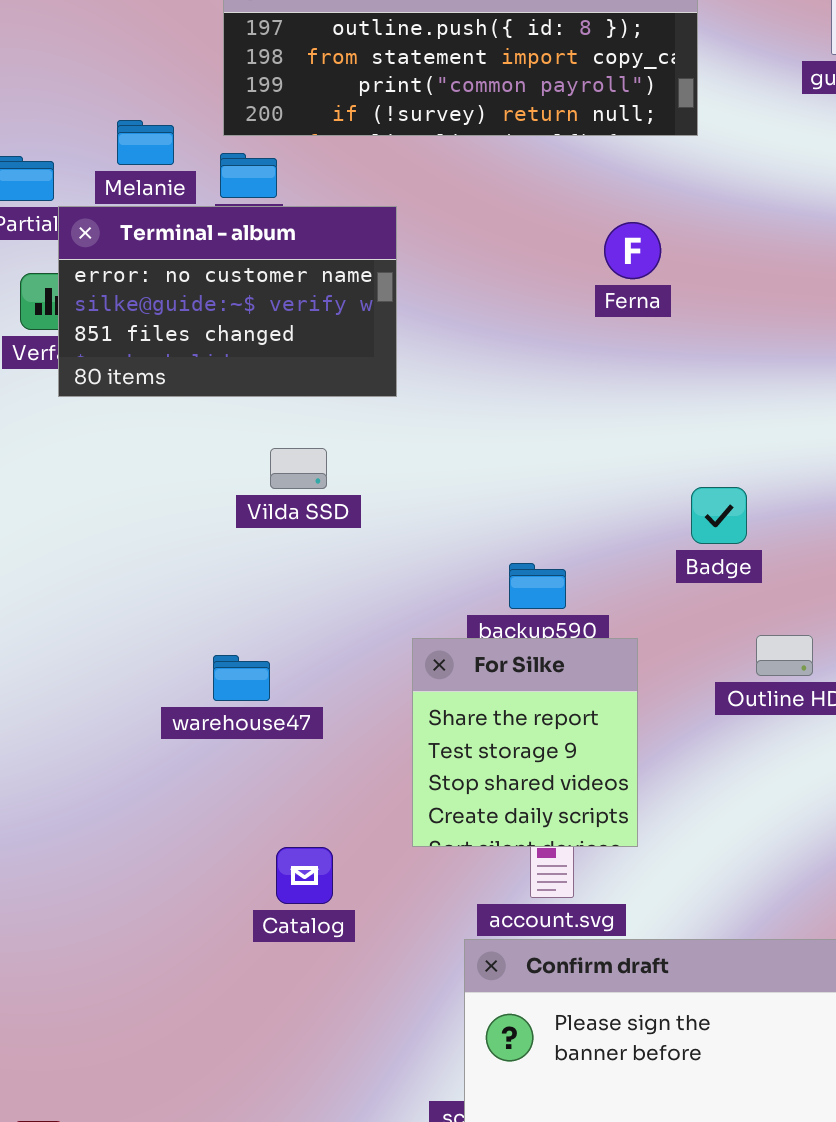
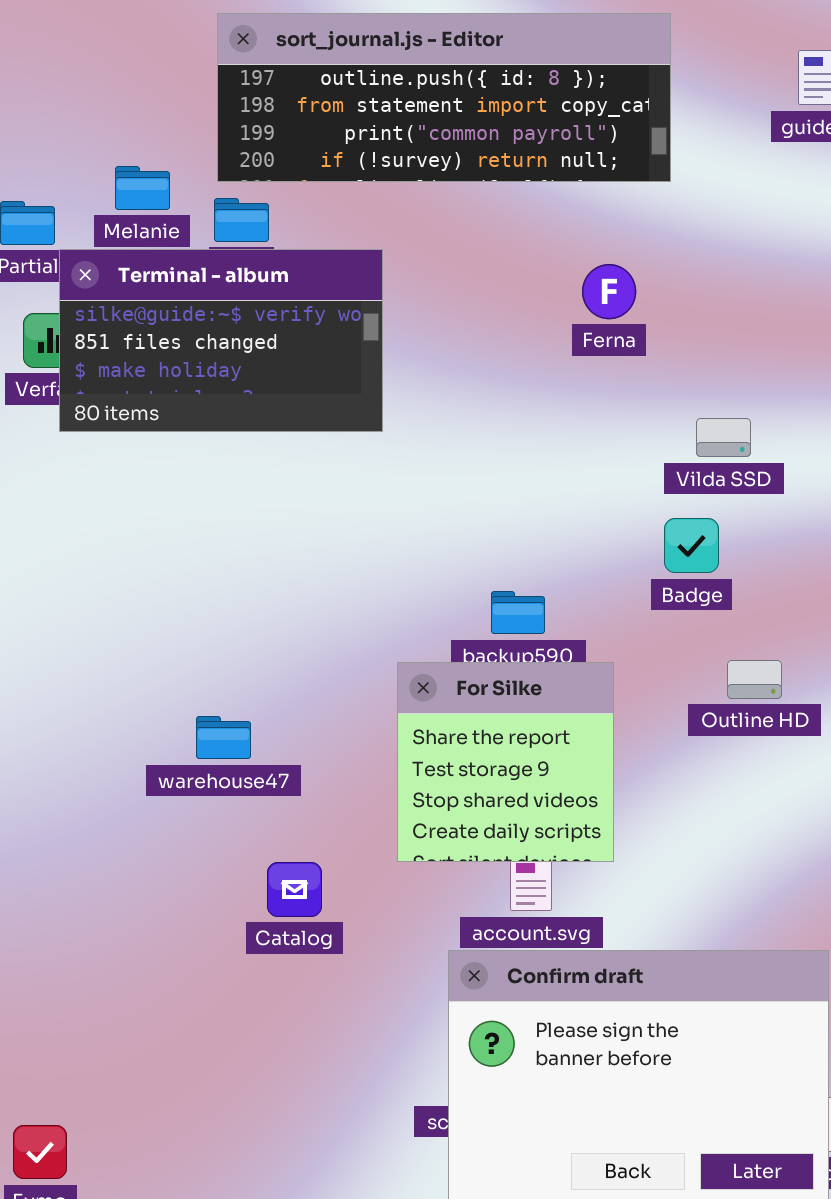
Terminal - album: [58,206,397,397] -> [59,249,383,432], scrolled down 1 row
Vilda SSD: [270,448,327,489] -> [696,418,751,457], moved
warehouse47: [213,655,270,701] -> [196,716,251,759], moved

